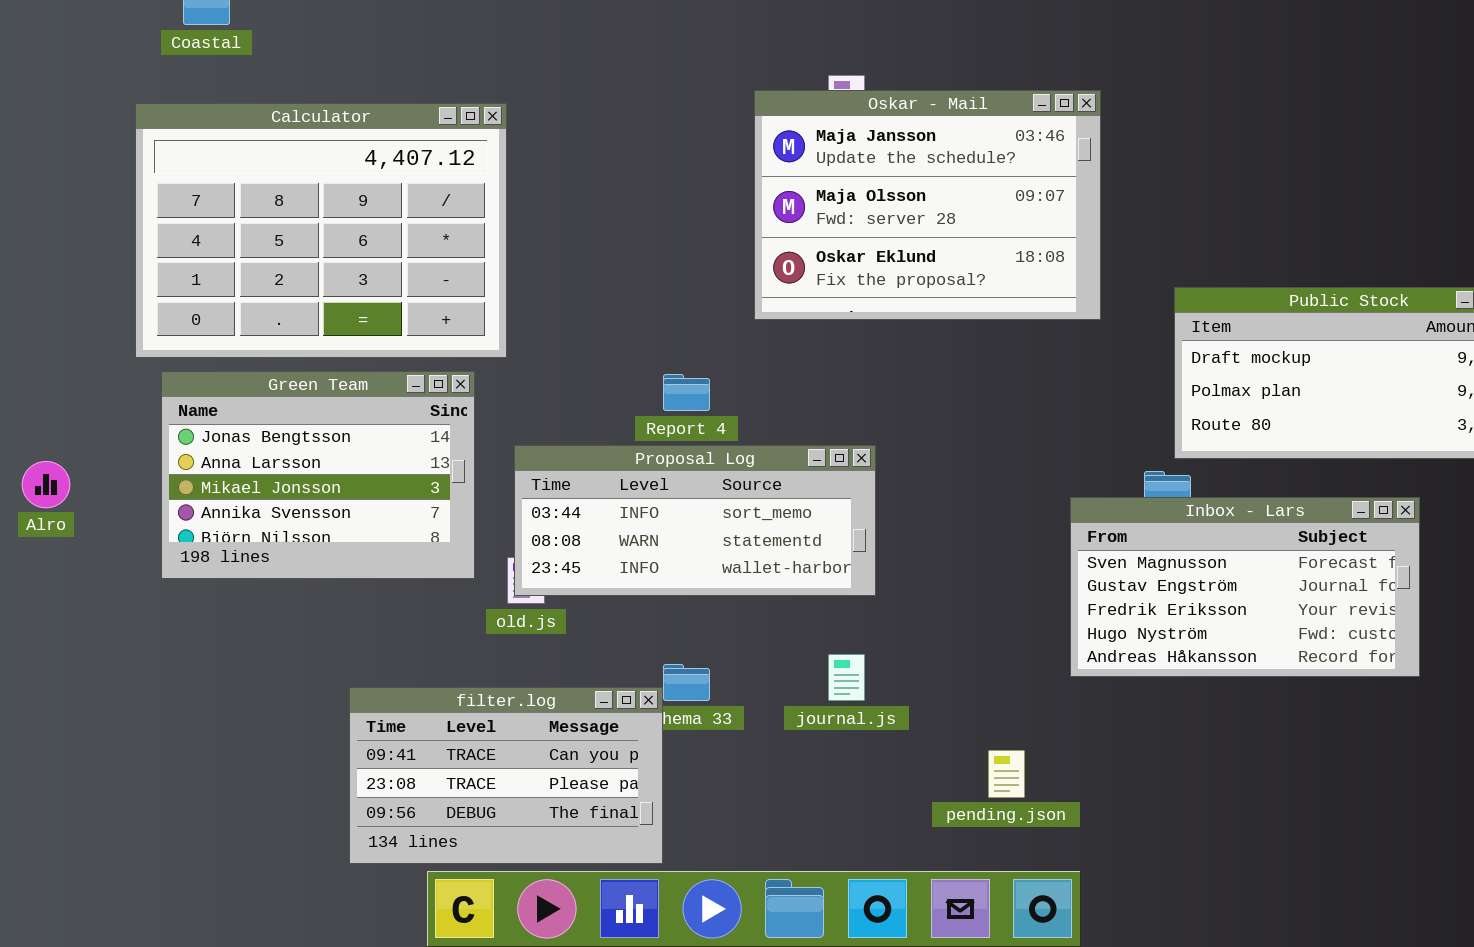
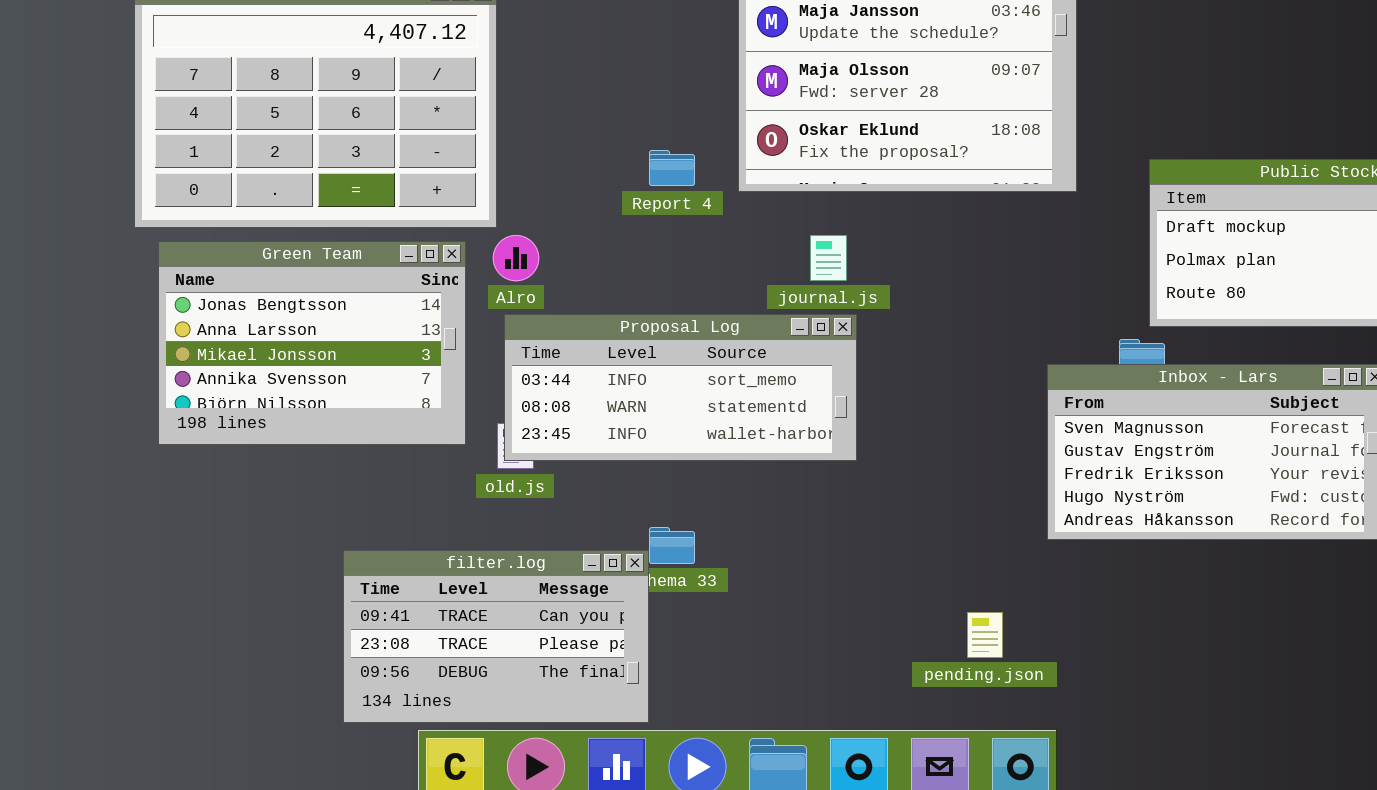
Report 4: [663,374,710,411] -> [649,150,695,186], moved
Alro: [22,461,70,508] -> [493,235,539,281], moved
journal.js: [828,654,865,701] -> [810,235,847,281], moved

